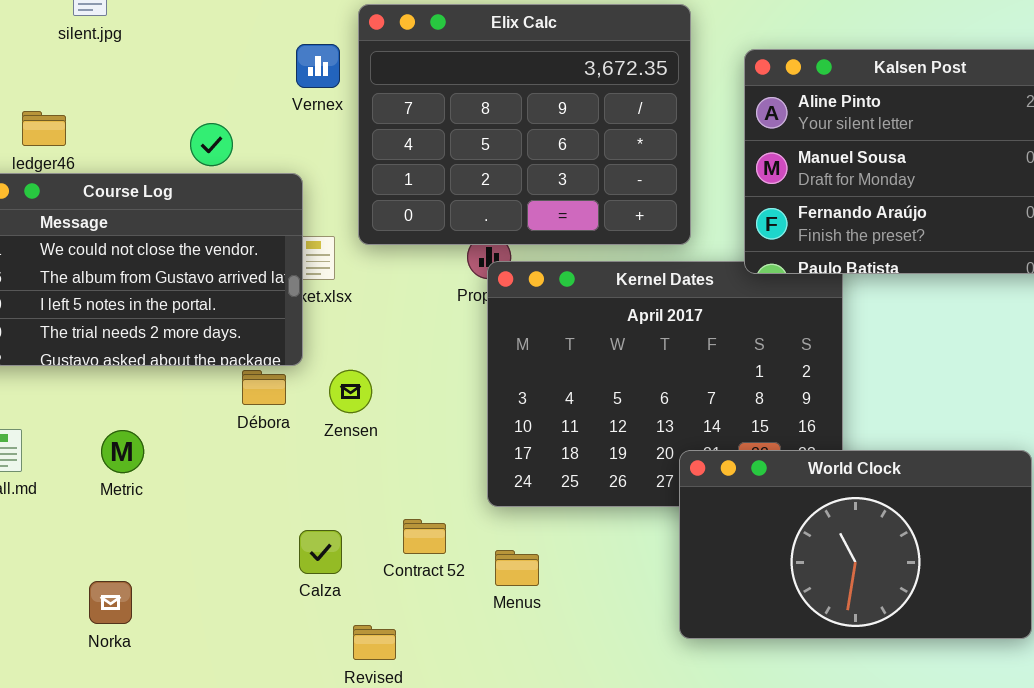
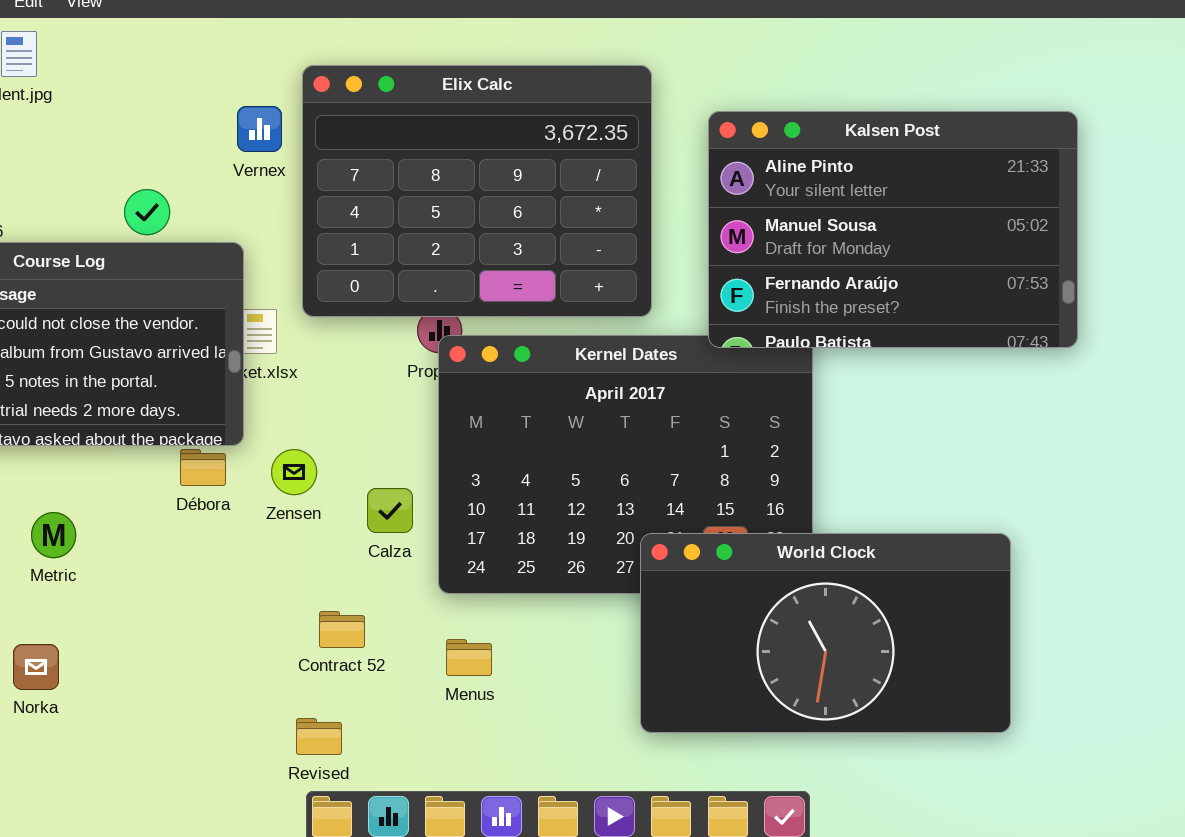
Contract 52: [403,519,446,554] -> [319,611,365,648], moved
Calza: [299,530,342,574] -> [367,488,413,533], moved
Norka: [89,581,132,624] -> [13,644,59,690], moved

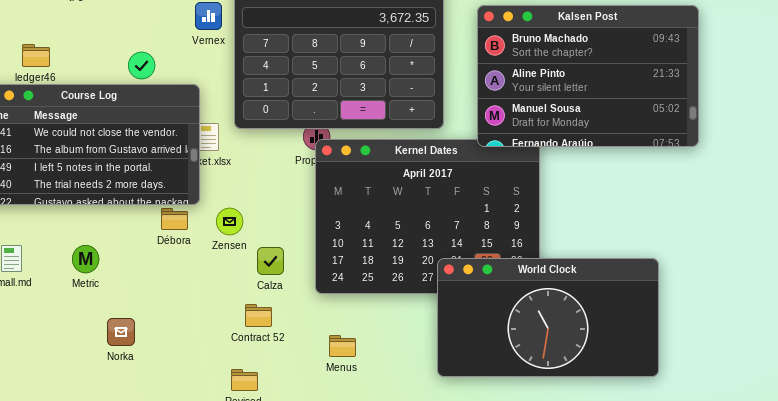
Kalsen Post: [708,111,1078,348] -> [477,5,699,147], scrolled up 1 row
Calza: [367,488,413,533] -> [257,247,284,275], moved
Menus: [446,639,492,676] -> [329,335,356,357], moved
Norka: [13,644,59,690] -> [107,318,135,346], moved

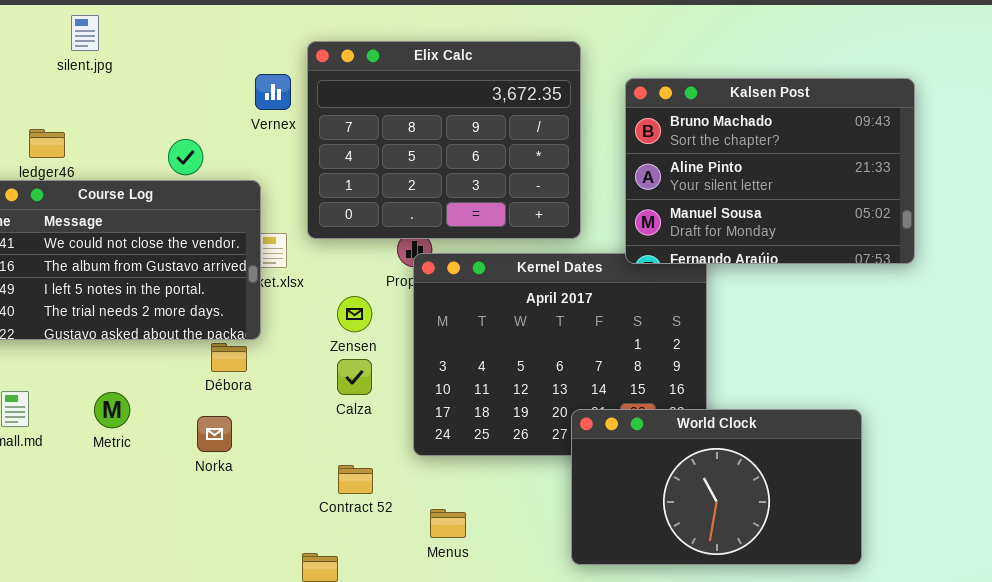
Zensen: [216,208,243,235] -> [337,296,372,332], moved
Calza: [257,247,284,275] -> [337,359,372,395], moved
Contract 52: [245,304,272,327] -> [338,465,373,494], moved
Norka: [107,318,135,346] -> [197,416,232,452], moved

